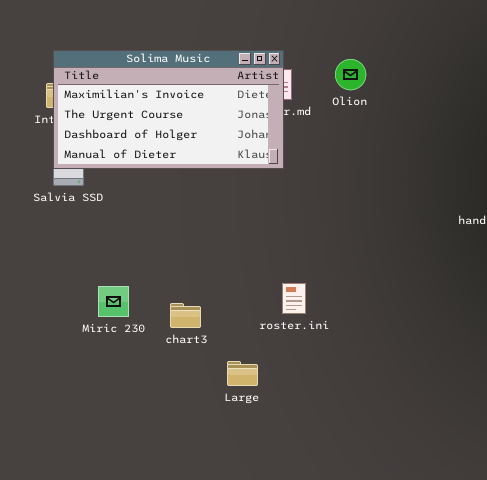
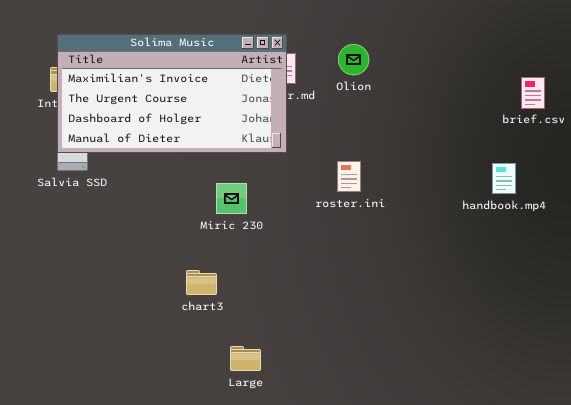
roster.ini: [282,283,306,314] -> [337,161,361,192], moved
Miric 230: [98,286,129,317] -> [216,183,247,214], moved
chart3: [170,303,201,328] -> [186,270,217,295], moved

